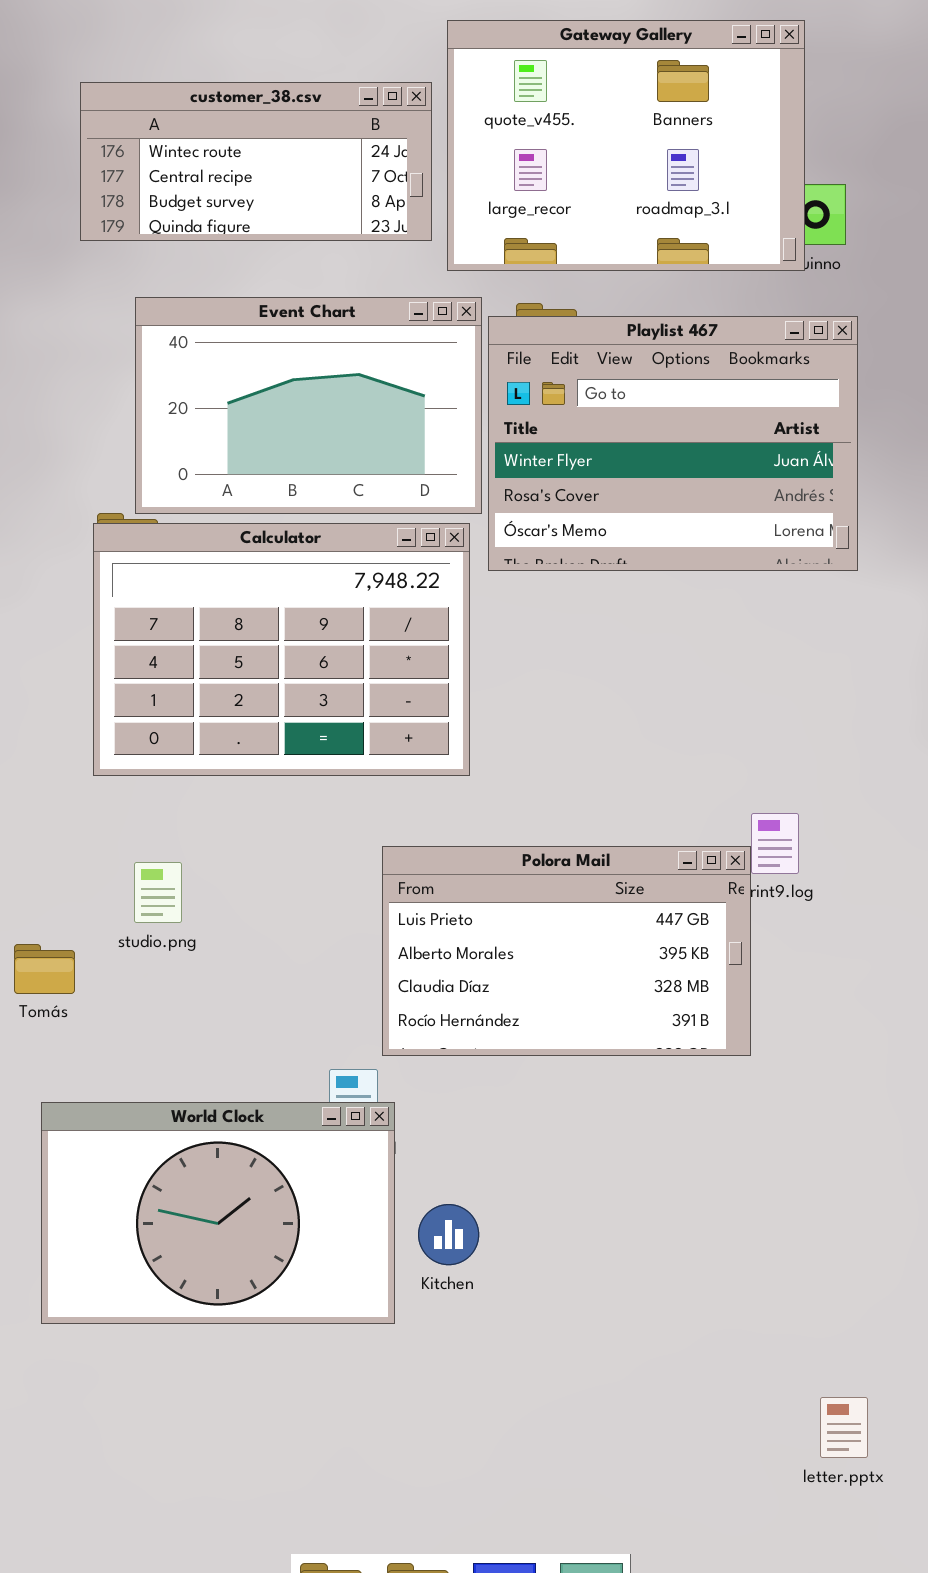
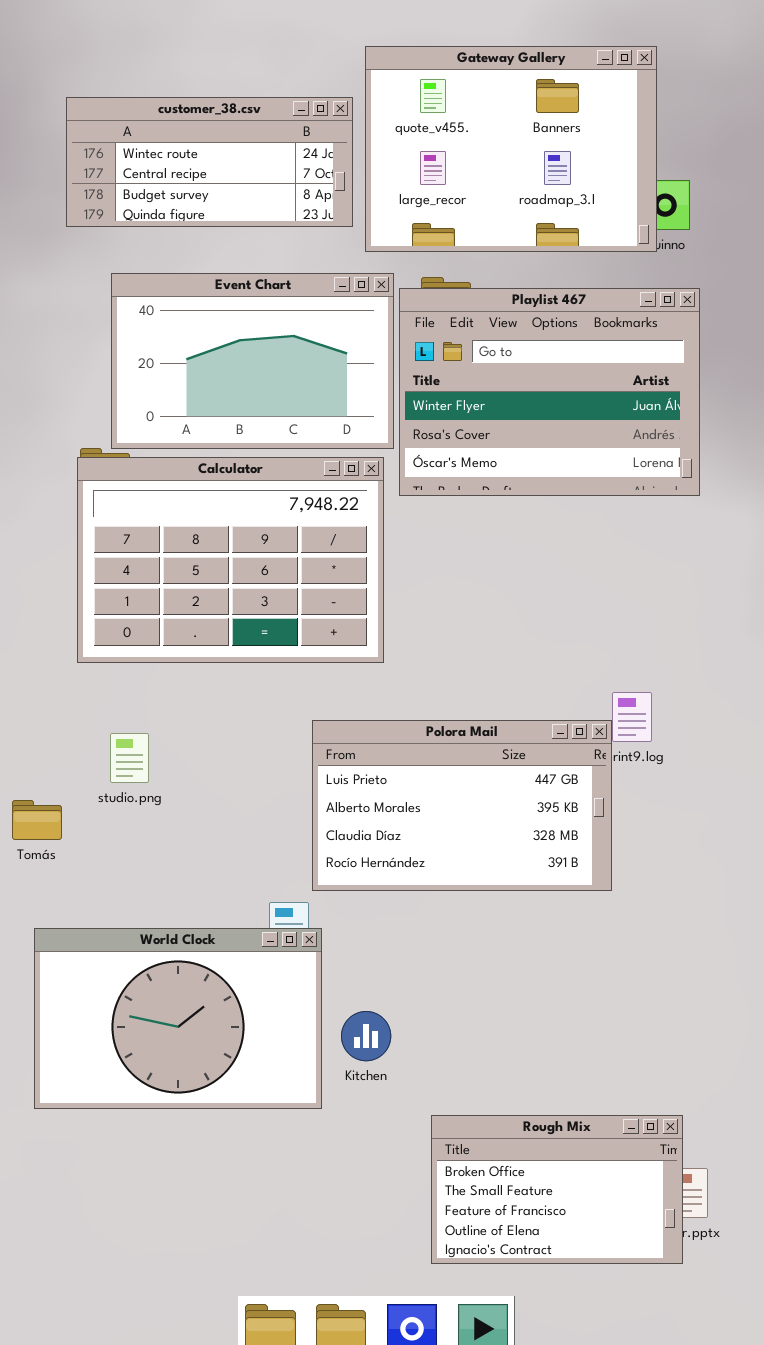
Rough Mix: none -> [431,1115,683,1264], opened

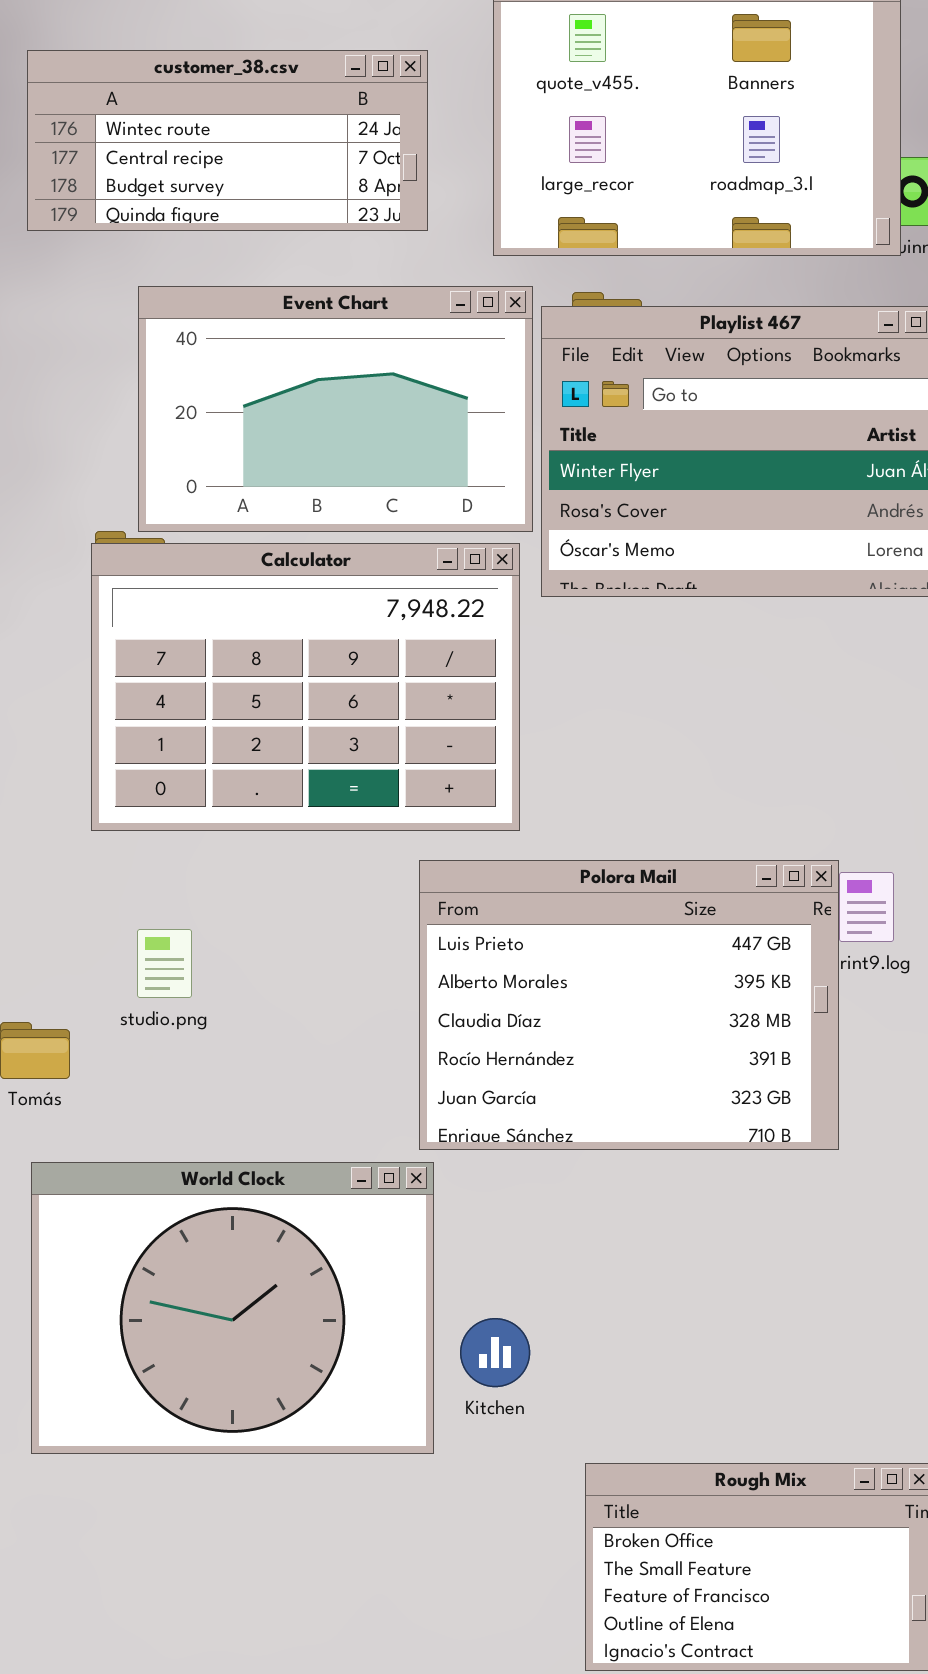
customer_38.csv: [66,97,353,227] -> [27,50,428,231], moved
Polora Mail: [312,720,612,891] -> [419,860,839,1150], resized
World Clock: [34,928,322,1109] -> [31,1162,434,1454], resized

